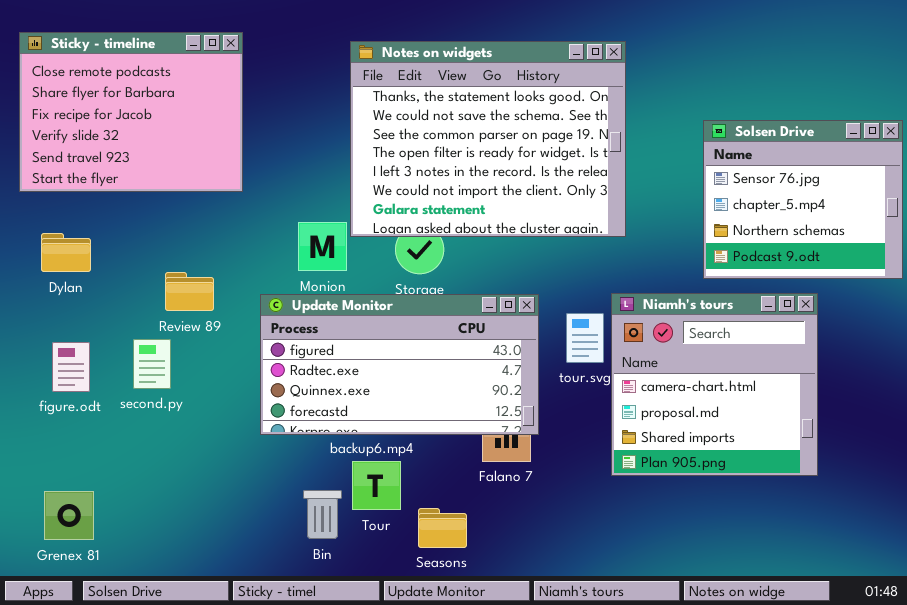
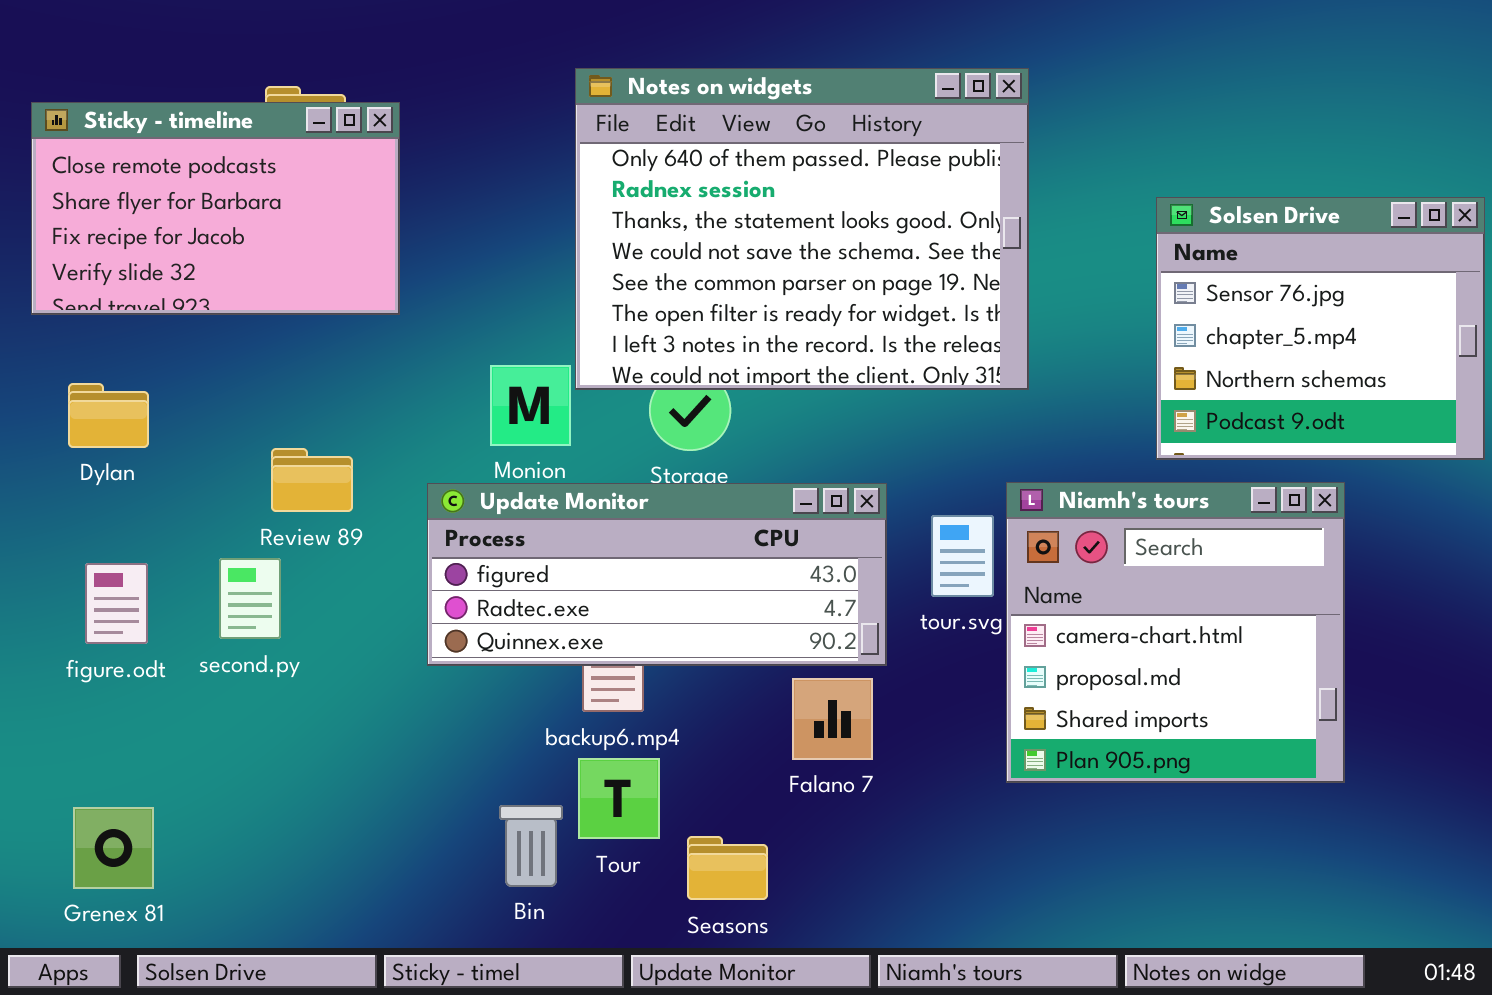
Sticky - timeline: [19,32,243,192] -> [31,102,400,315], resized
Notes on widgets: [350,41,626,237] -> [575,68,1029,390], scrolled up 2 rows
Update Monitor: [260,294,539,435] -> [427,483,887,666], resized

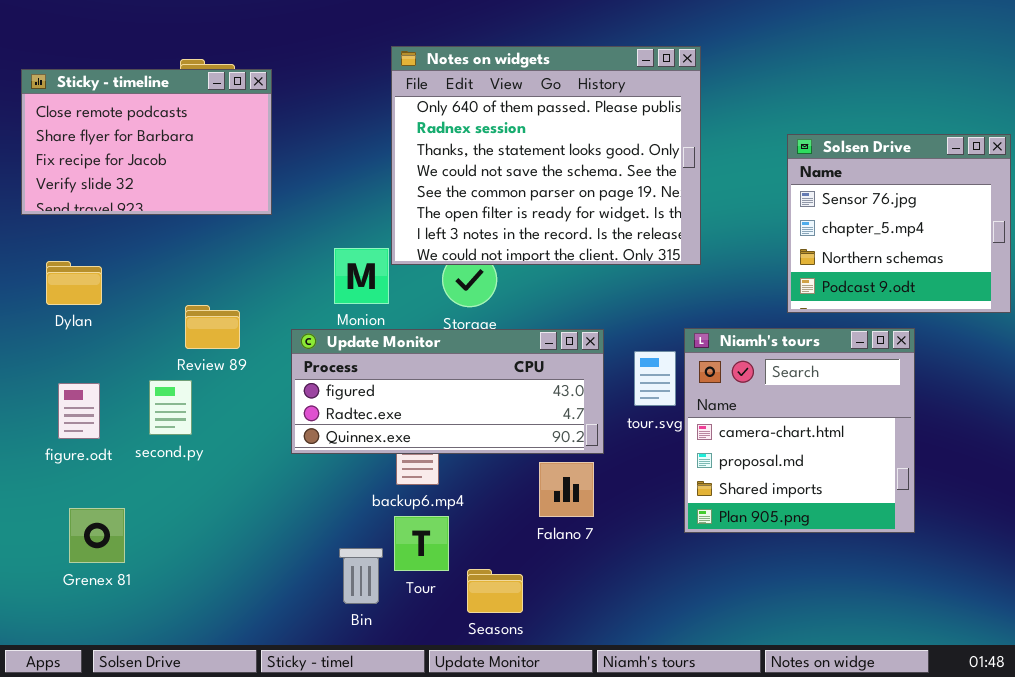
Grenex 81: [73,807,154,889] -> [69,508,125,563], moved

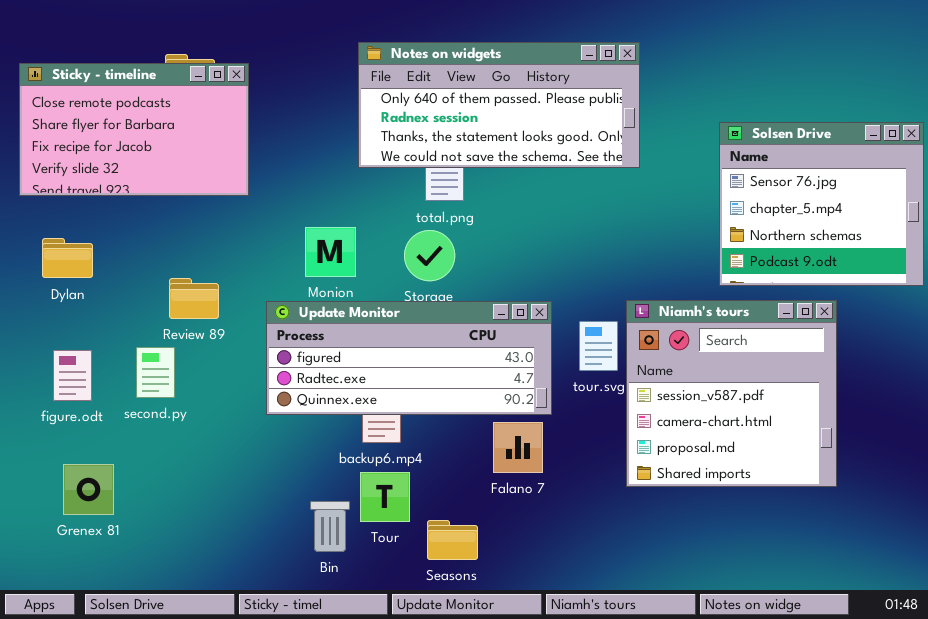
Notes on widgets: [391,46,701,265] -> [358,42,640,168], resized
Niamh's tours: [684,328,915,533] -> [626,300,837,487], scrolled up 1 row

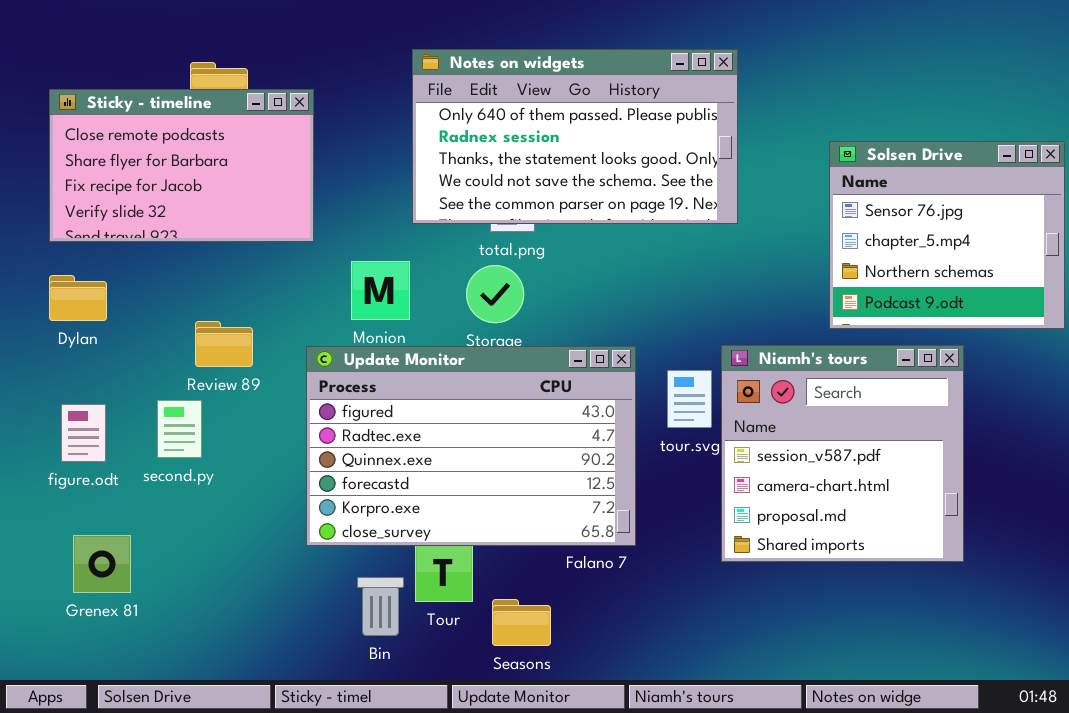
Notes on widgets: [358,42,640,168] -> [412,49,738,224], resized
Sticky - timeline: [19,63,249,196] -> [49,89,314,242], moved
Update Monitor: [266,301,552,415] -> [306,346,636,546], resized

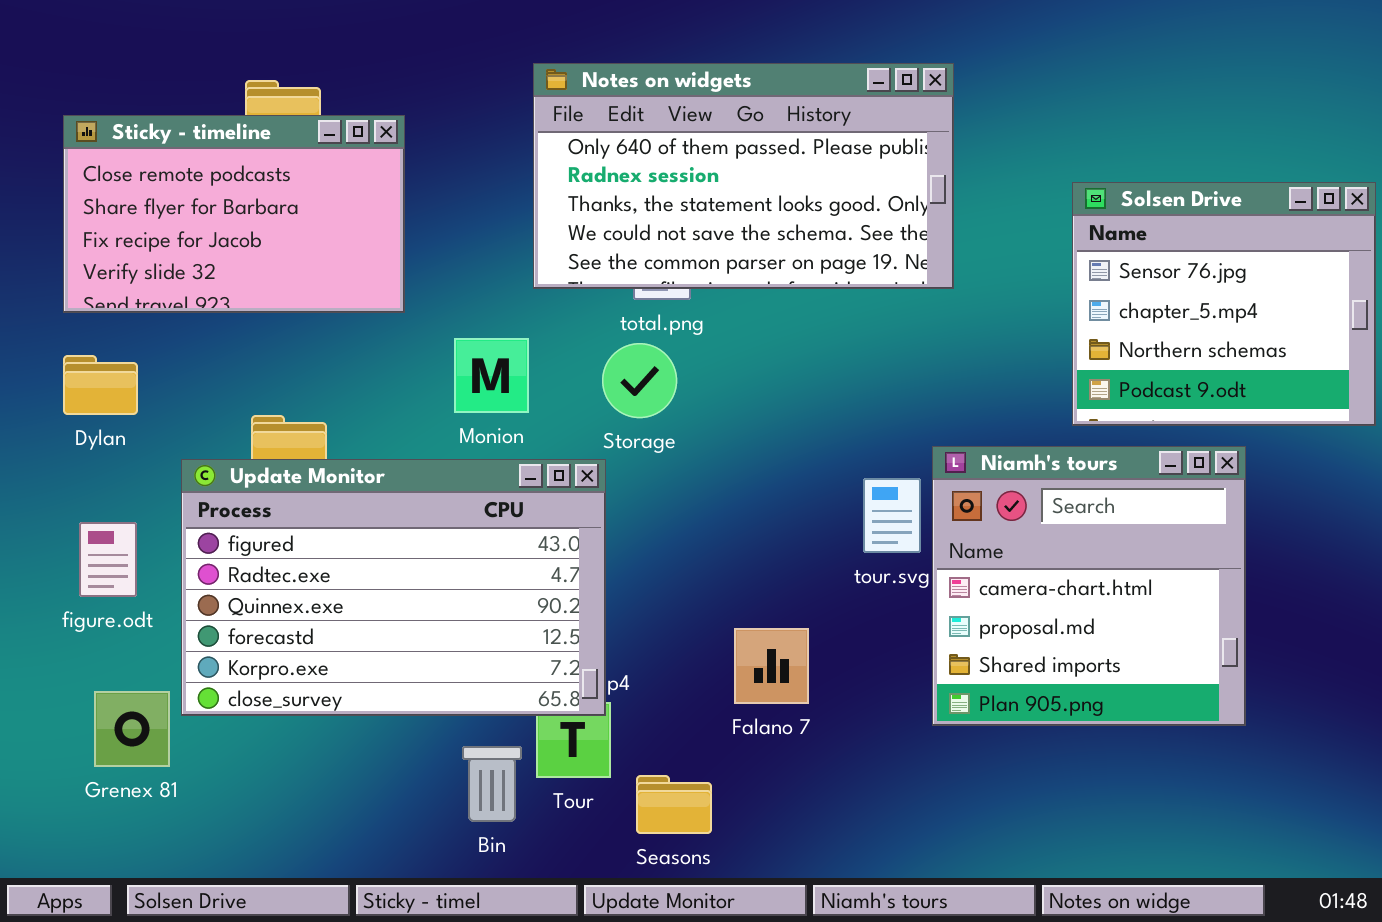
Niamh's tours: [721,345,964,562] -> [932,446,1246,726], scrolled down 1 row
Update Monitor: [306,346,636,546] -> [181,459,606,716], moved

